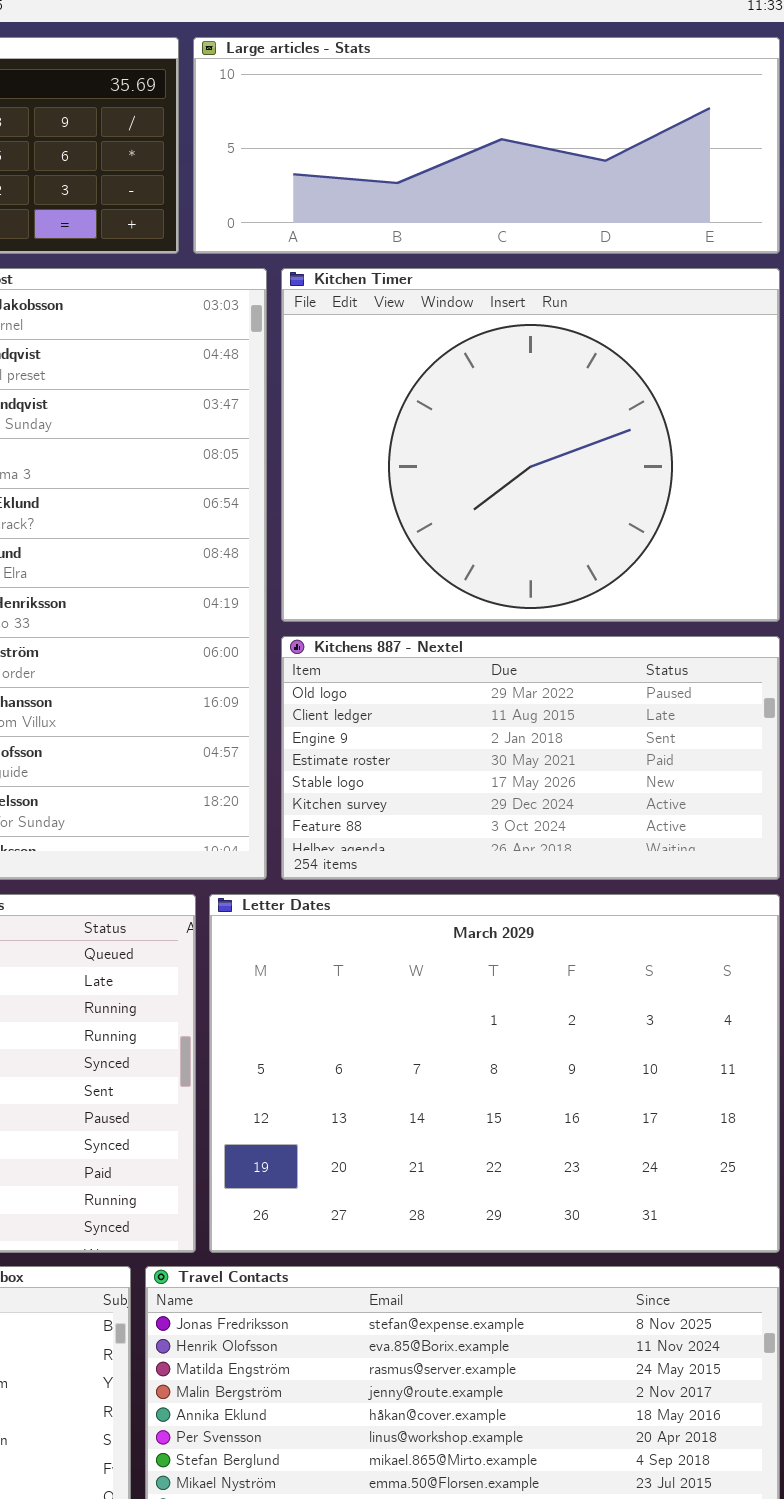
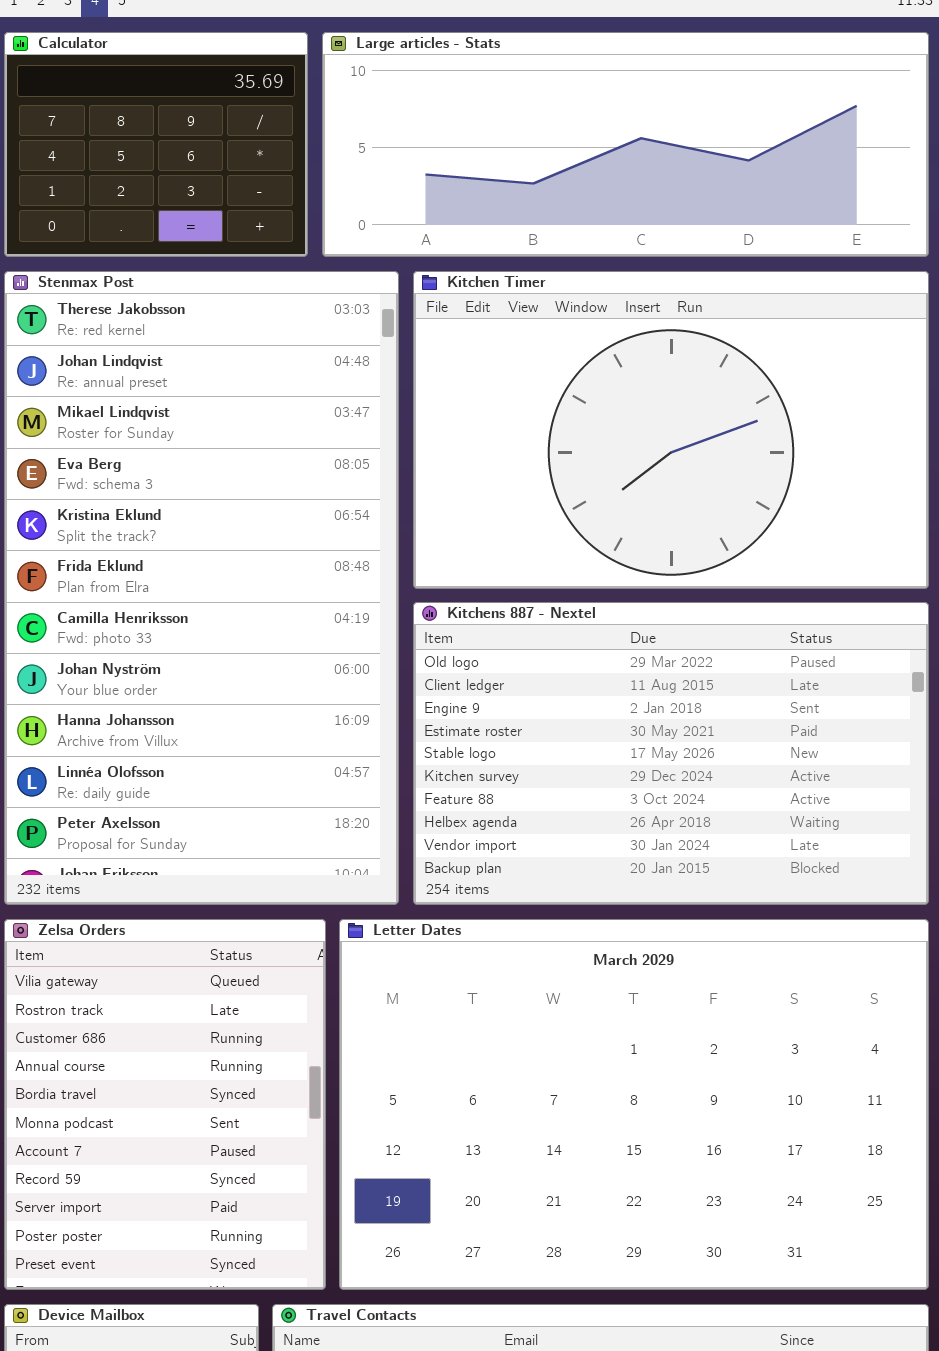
Kitchen Timer: [281,268,780,622] -> [413,271,929,589], resized
Kitchens 887 - Nextel: [281,636,780,880] -> [413,602,929,905], resized

